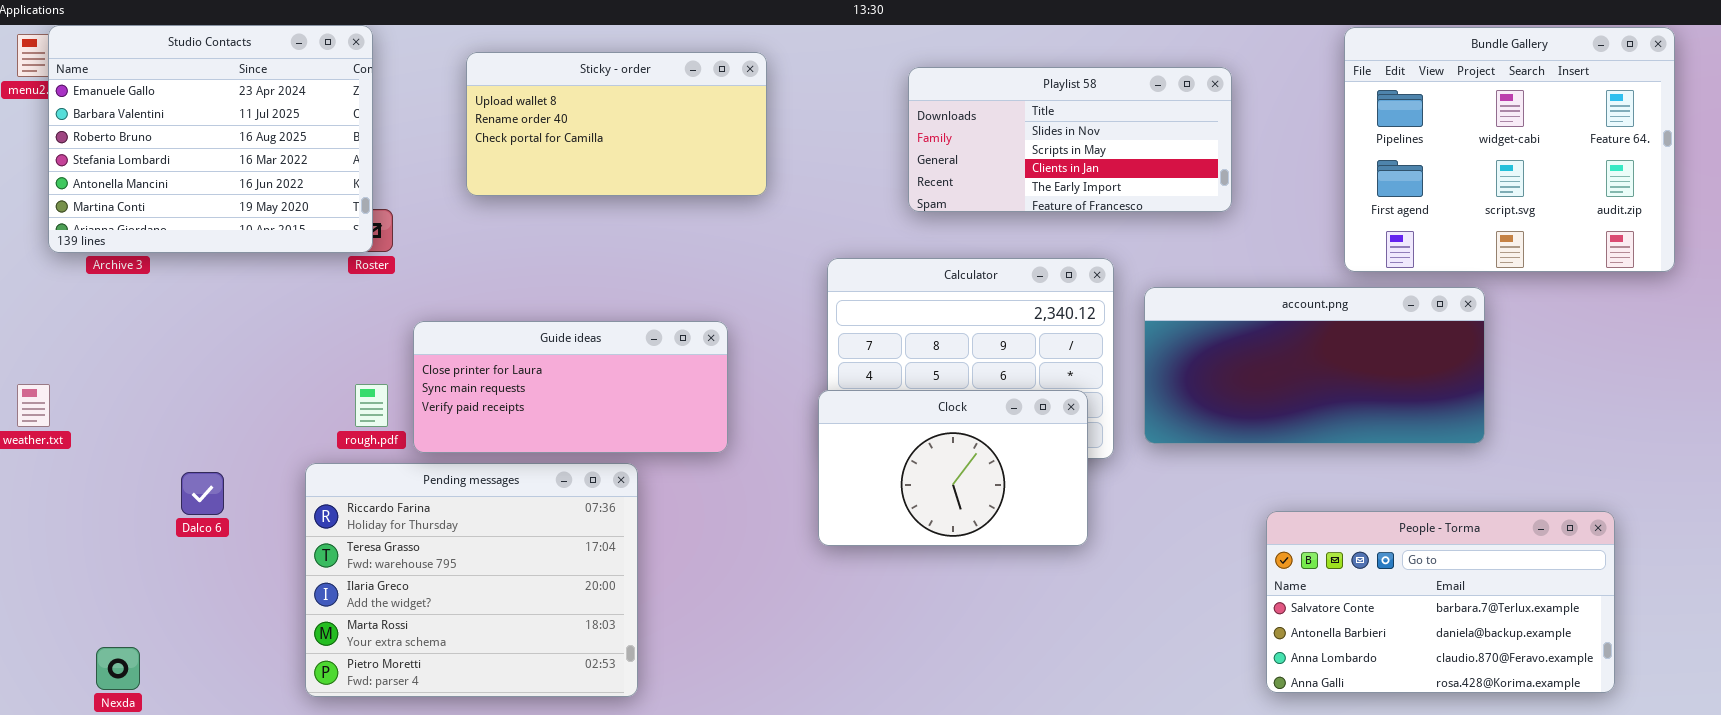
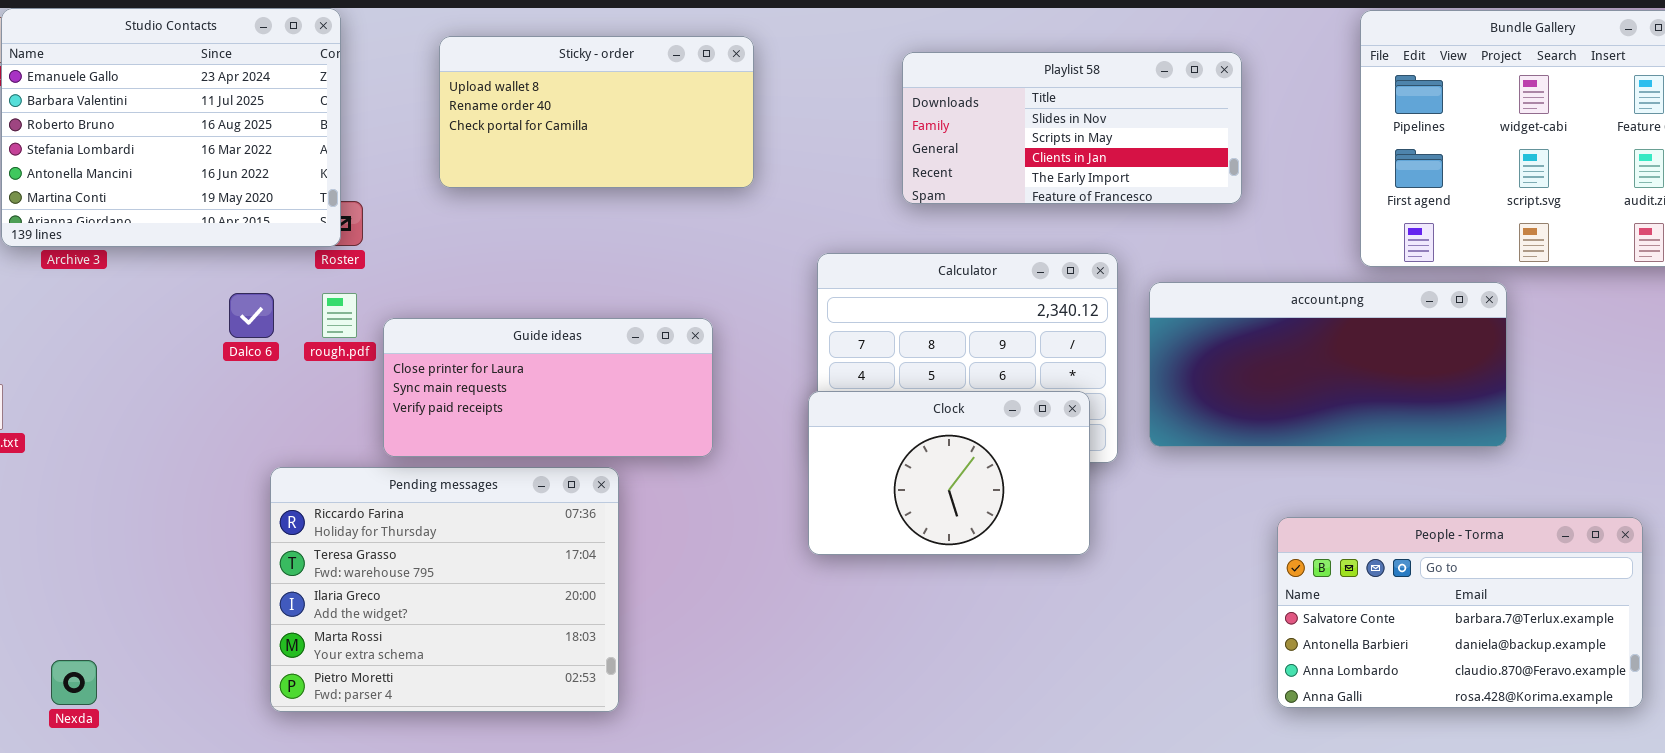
rough.pdf: [355,384,388,427] -> [322,293,357,338], moved
Dalco 6: [181,472,224,515] -> [229,293,274,338], moved

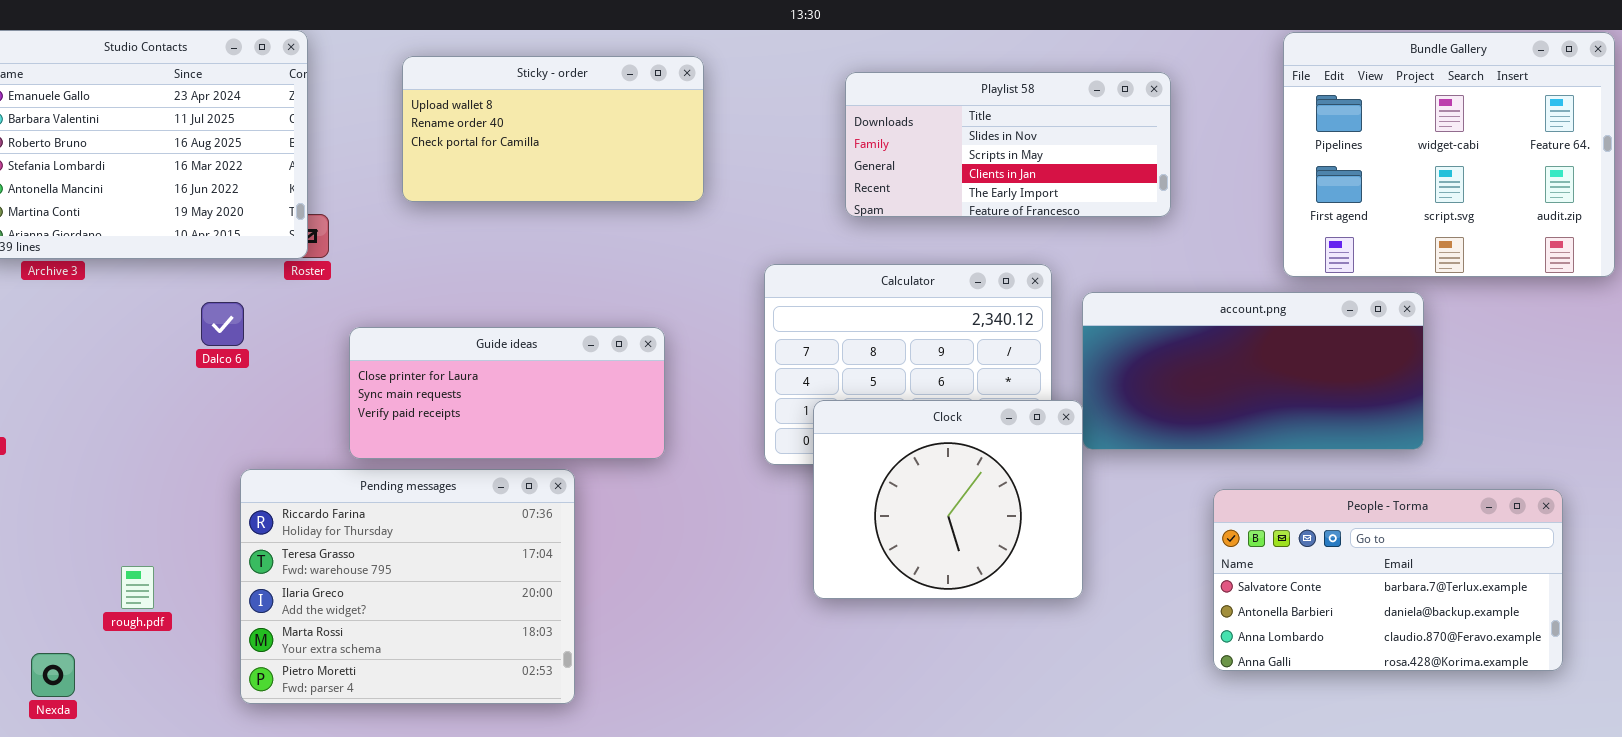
rough.pdf: [322,293,357,338] -> [121,566,154,609], moved
Clock: [808,391,1090,555] -> [813,400,1083,599], moved, resized
People - Torma: [1277,517,1643,708] -> [1213,489,1563,671], moved

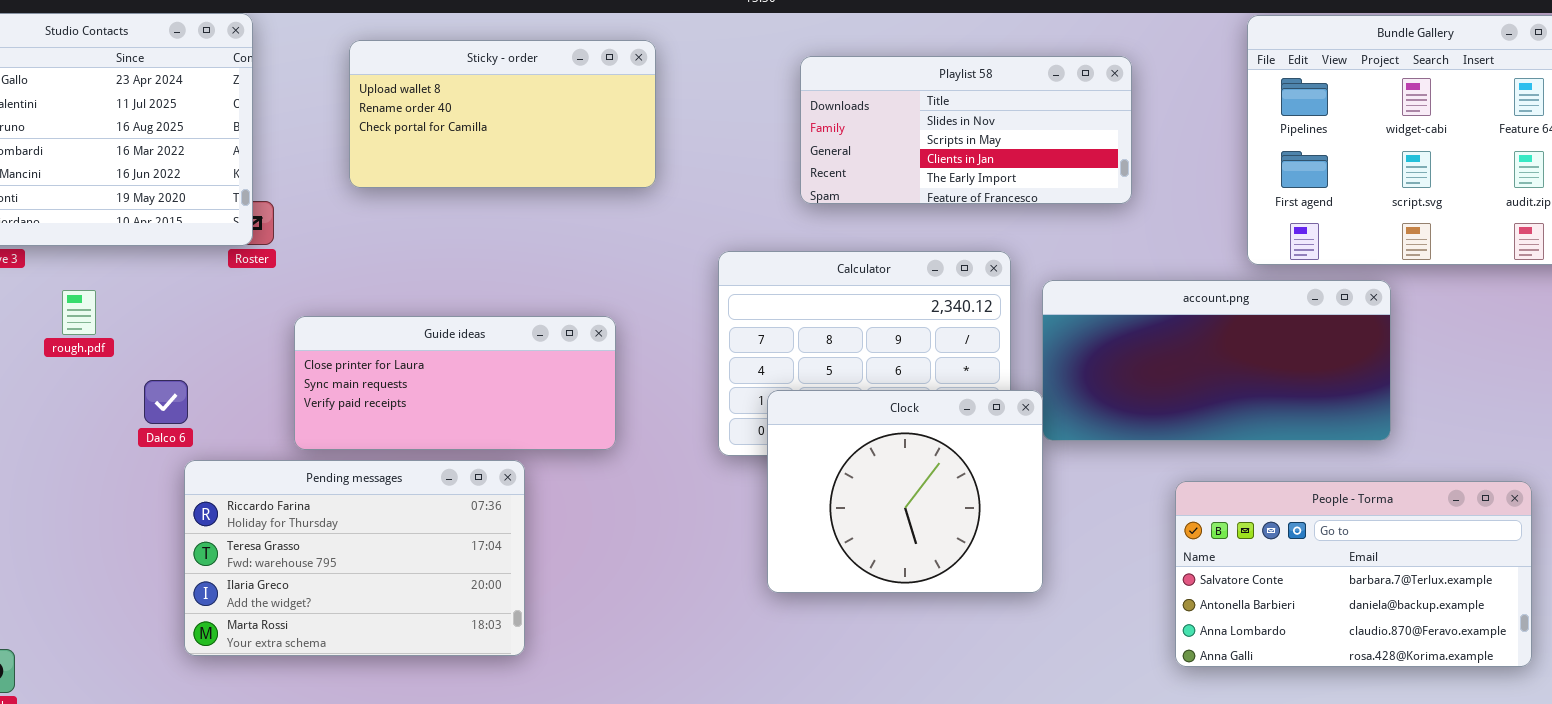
Dalco 6: [201,302,244,346] -> [144,380,188,424], moved
Pending messages: [240,469,575,704] -> [184,460,525,656], resized
rough.pdf: [121,566,154,609] -> [62,290,96,335], moved

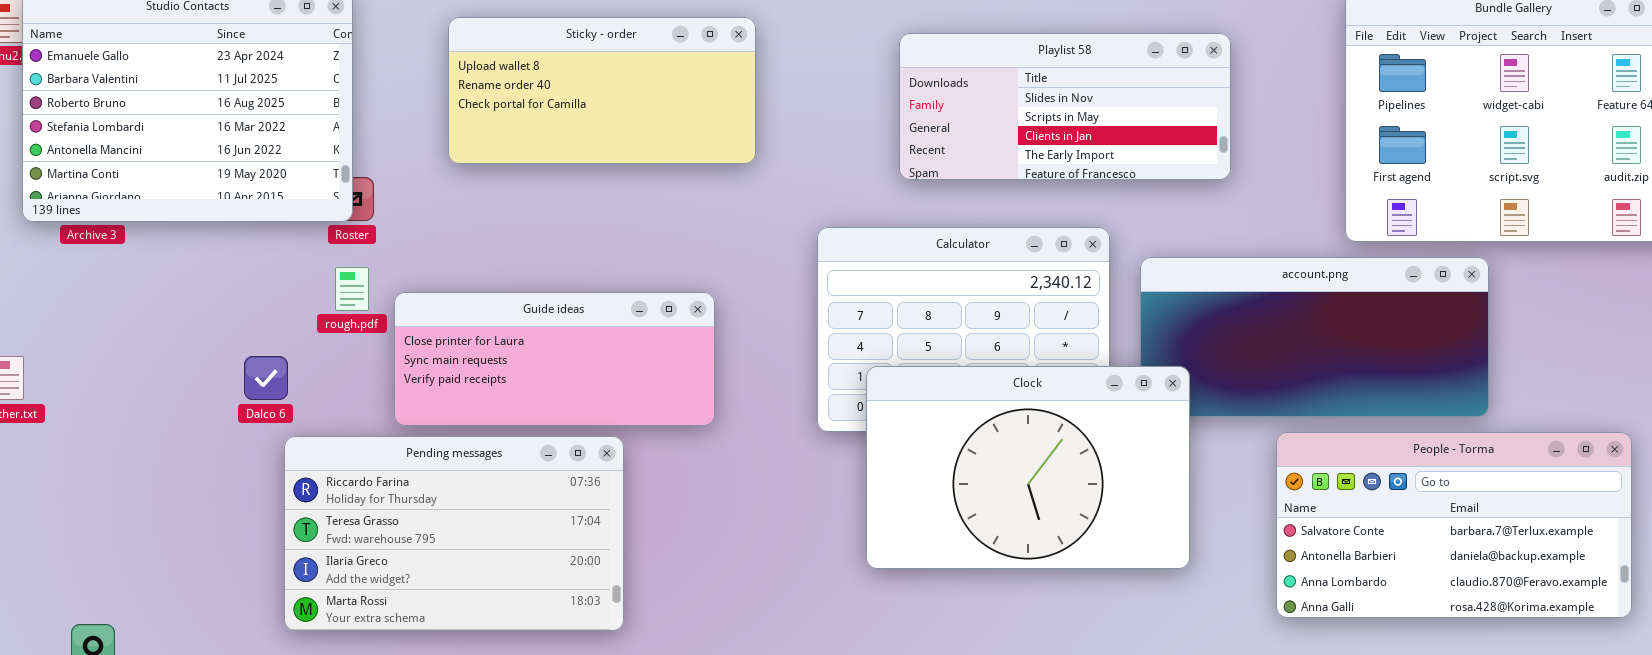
rough.pdf: [62,290,96,335] -> [335,267,369,311], moved
Clock: [767,390,1043,593] -> [866,366,1190,569], resized
People - Torma: [1175,481,1532,667] -> [1276,432,1632,618], moved

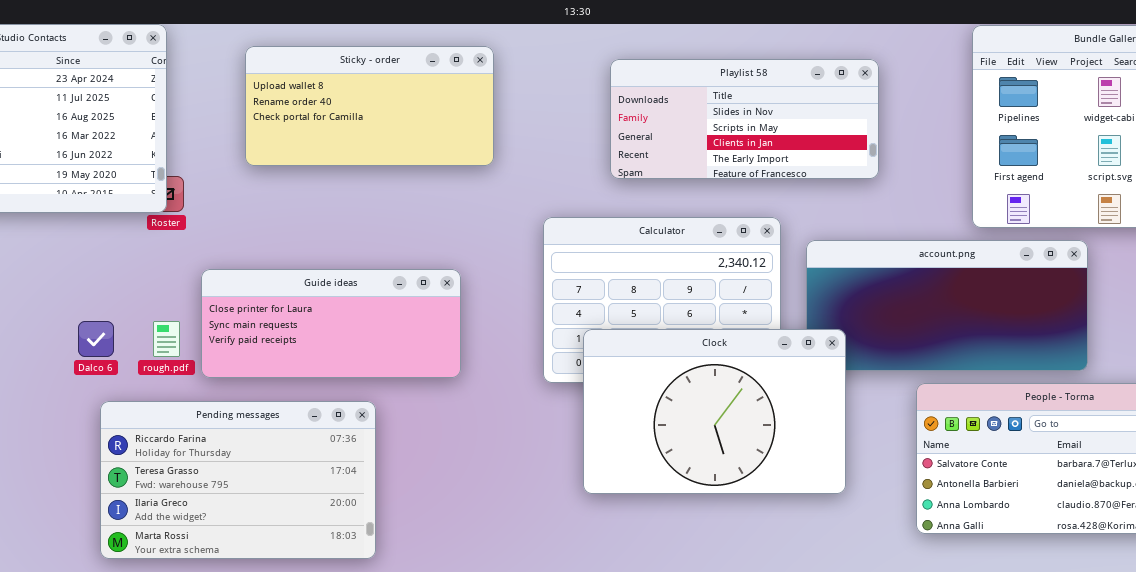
rough.pdf: [335,267,369,311] -> [153,321,180,357], moved
Pending messages: [284,436,624,631] -> [100,401,376,559], moved

